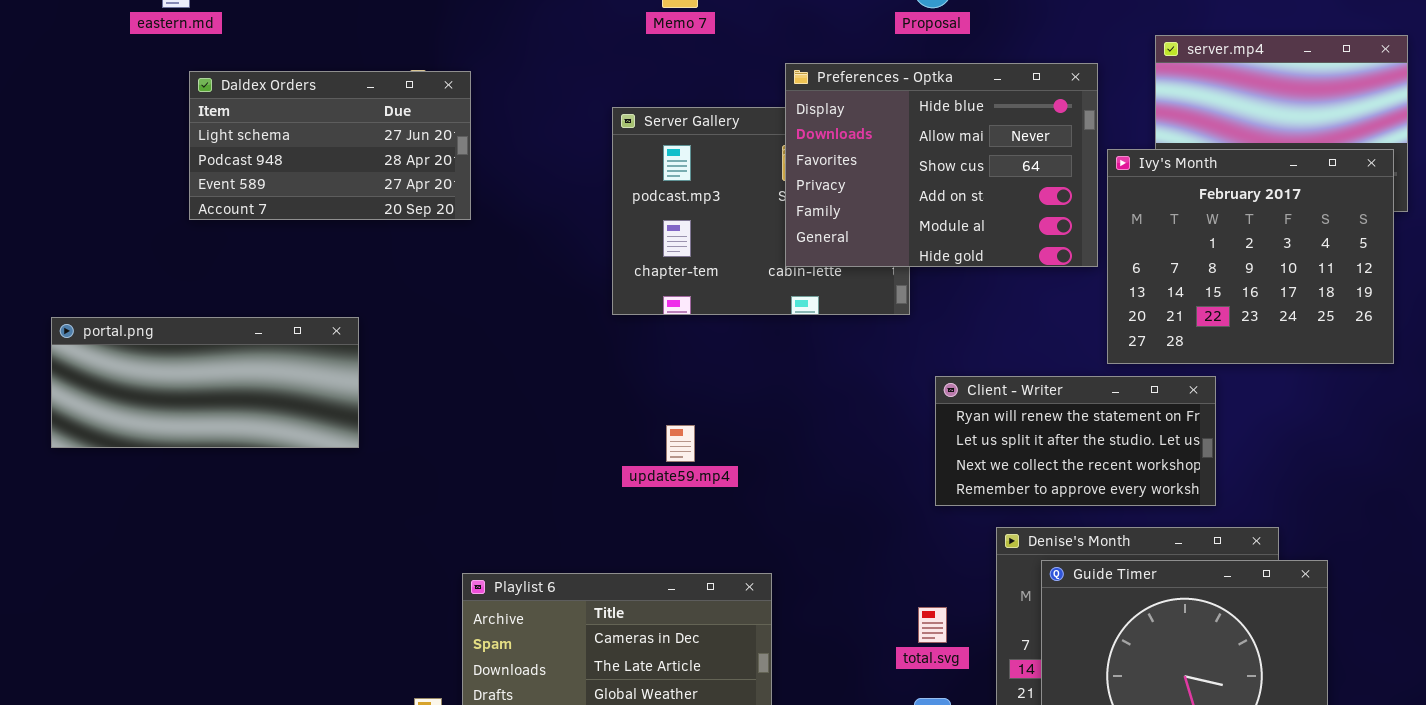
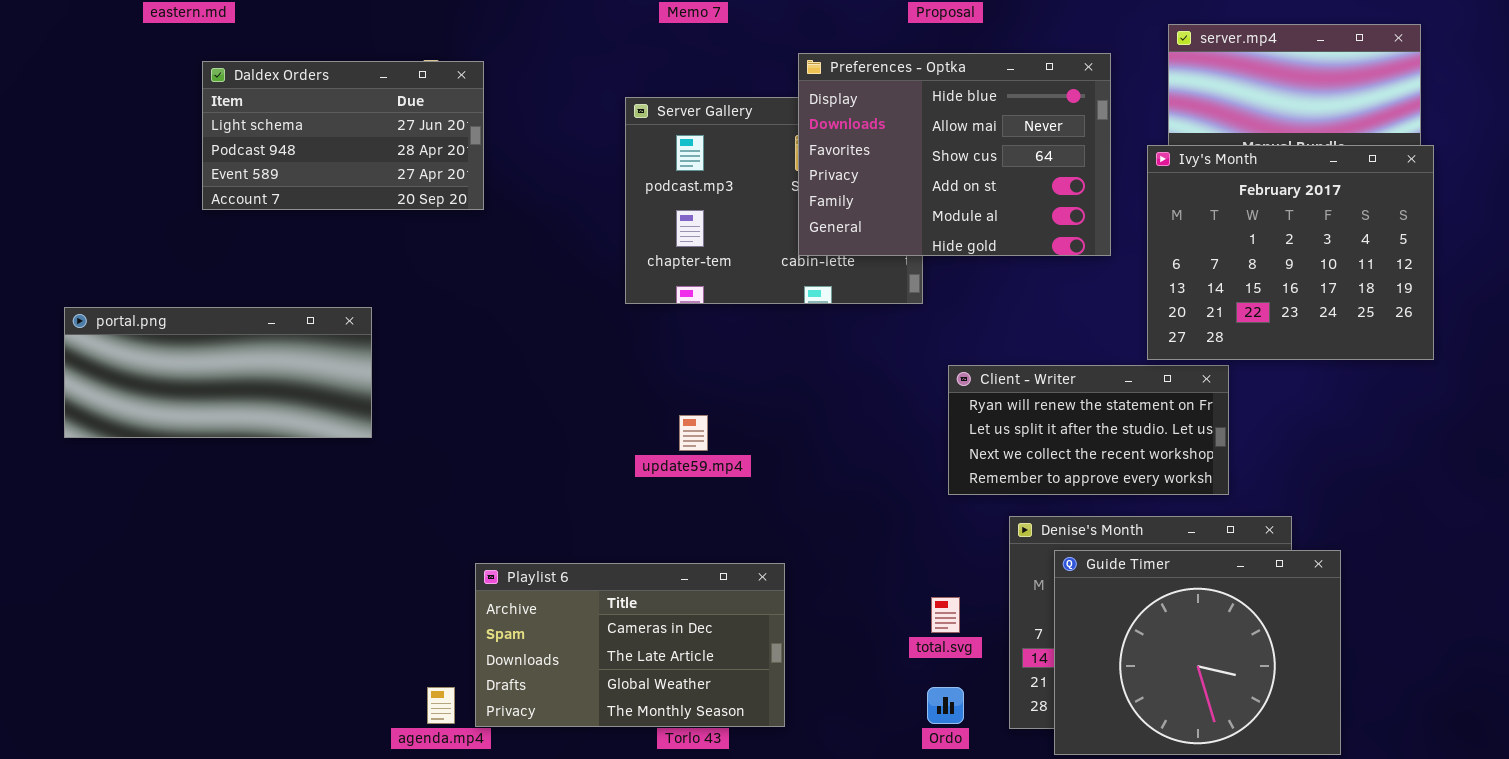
Ivy's Month: [1107,149,1394,364] -> [1147,145,1434,360], moved

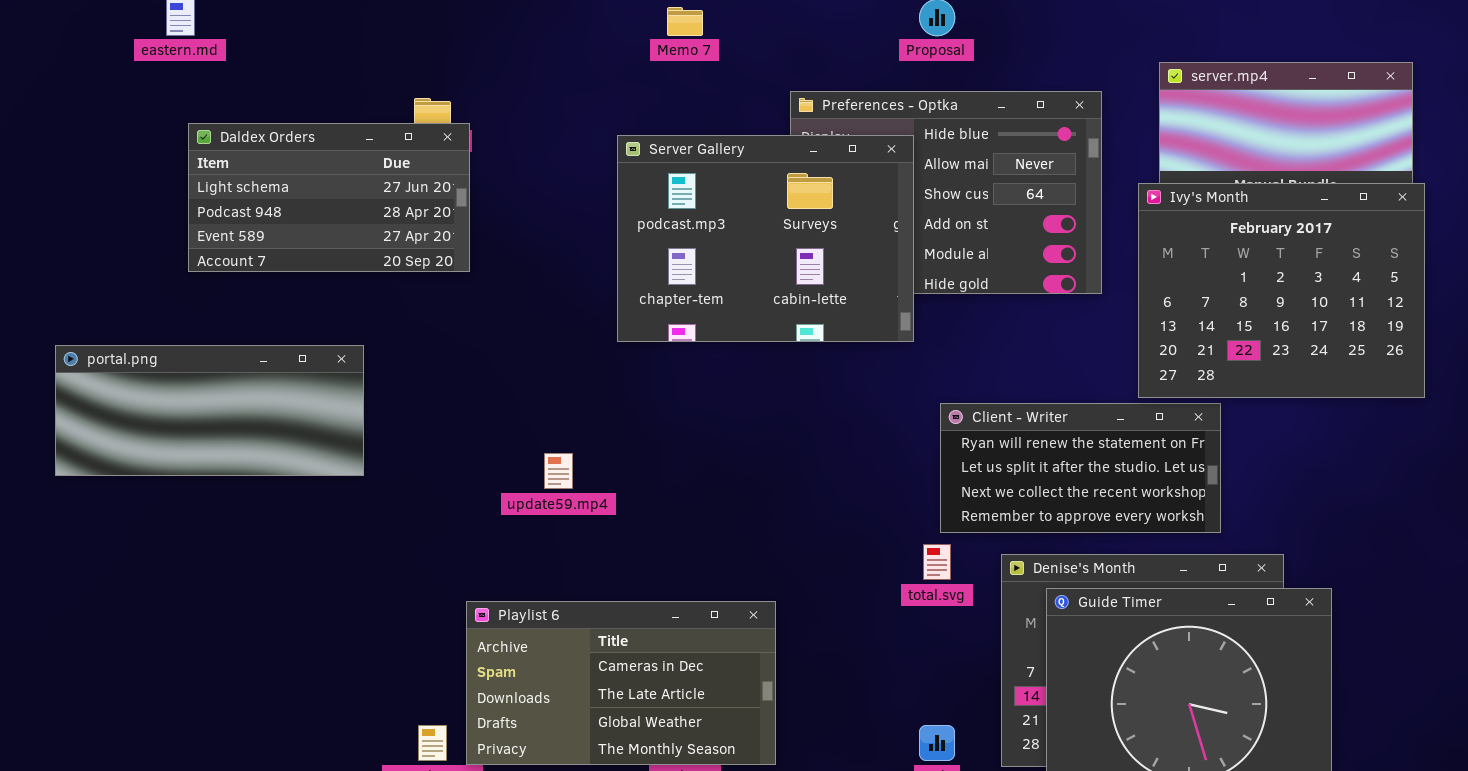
Daldex Orders: [202,61,484,210] -> [188,123,470,272], moved
Server Gallery: [625,97,923,304] -> [617,135,914,342], raised
update59.mp4: [679,415,708,451] -> [544,453,573,489], moved
total.svg: [931,597,960,633] -> [923,544,951,580], moved

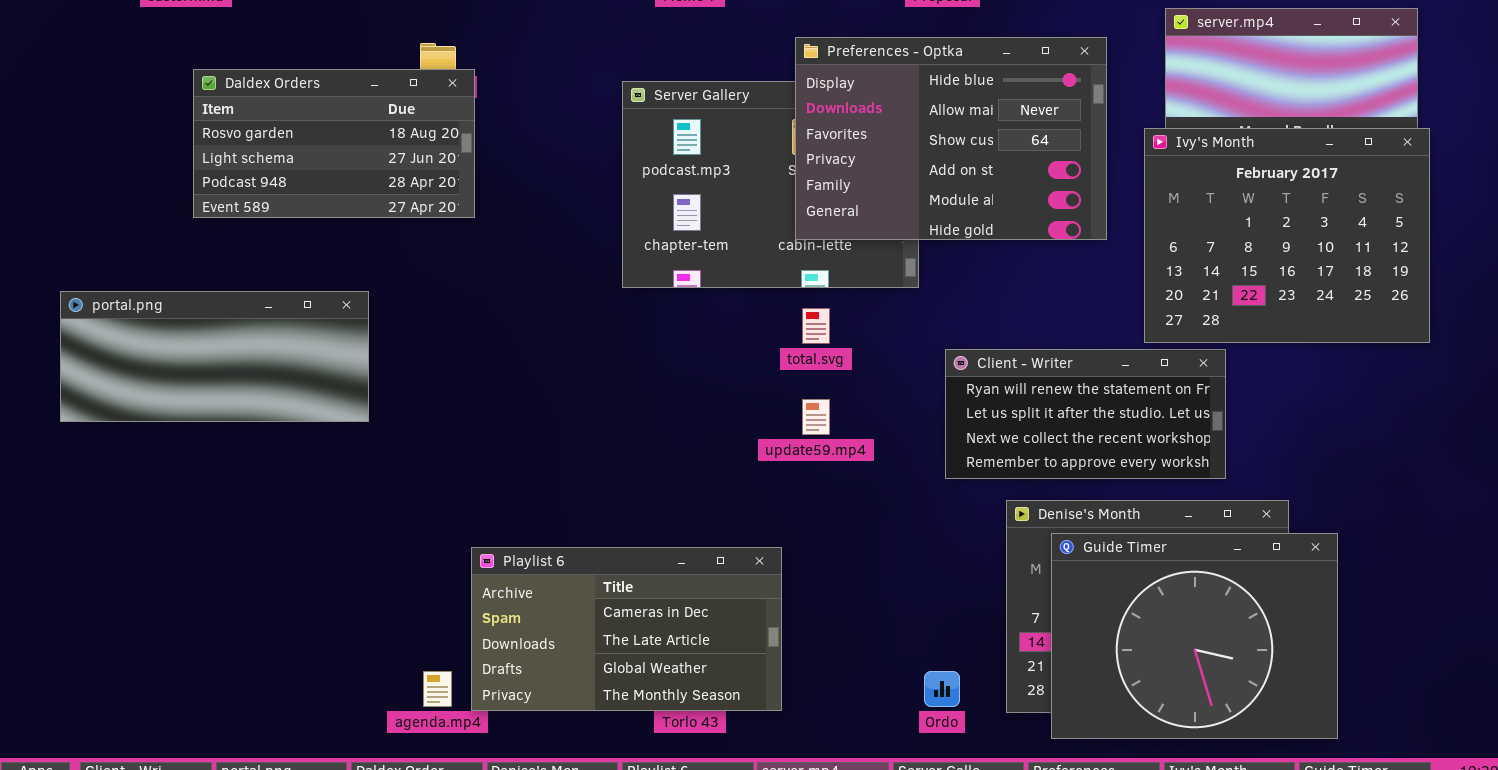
Preferences - Optka: [790,91,1102,294] -> [795,37,1107,240], raised
Daldex Orders: [188,123,470,272] -> [193,69,475,218], scrolled up 1 row
update59.mp4: [544,453,573,489] -> [802,399,830,435], moved
total.svg: [923,544,951,580] -> [802,308,830,344], moved

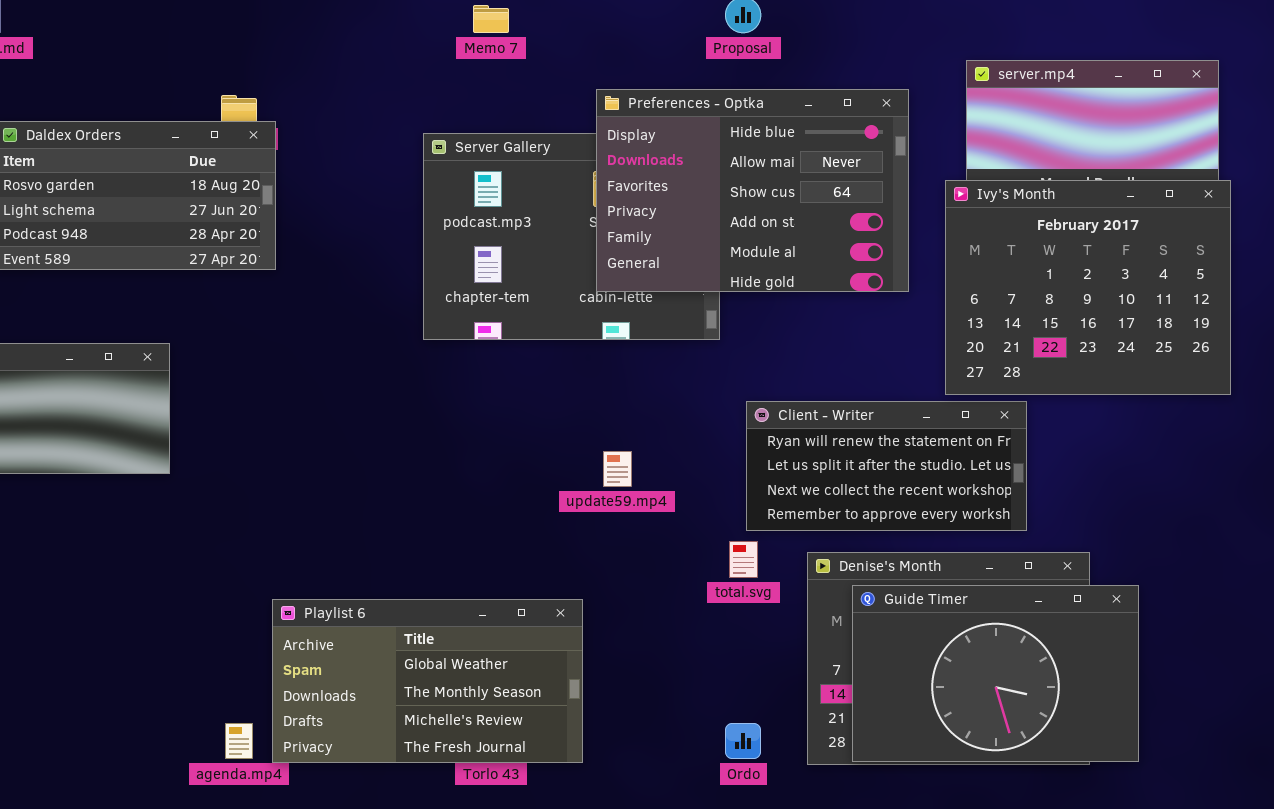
total.svg: [802,308,830,344] -> [729,541,758,578], moved
Guide Timer: [1051,533,1338,739] -> [852,585,1139,762], resized
Playlist 6: [471,547,782,711] -> [272,599,583,763], scrolled down 2 rows

